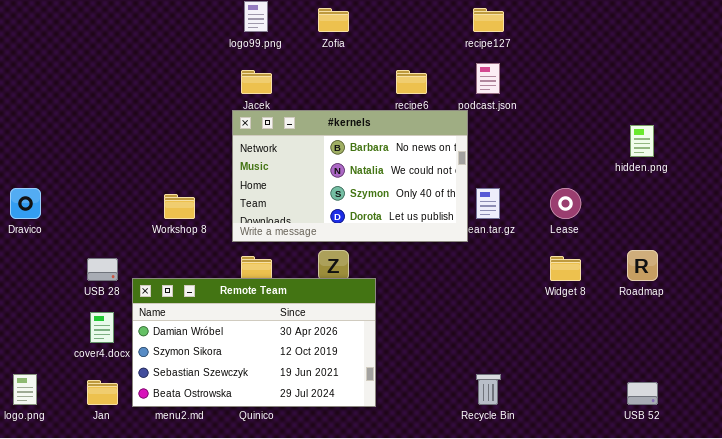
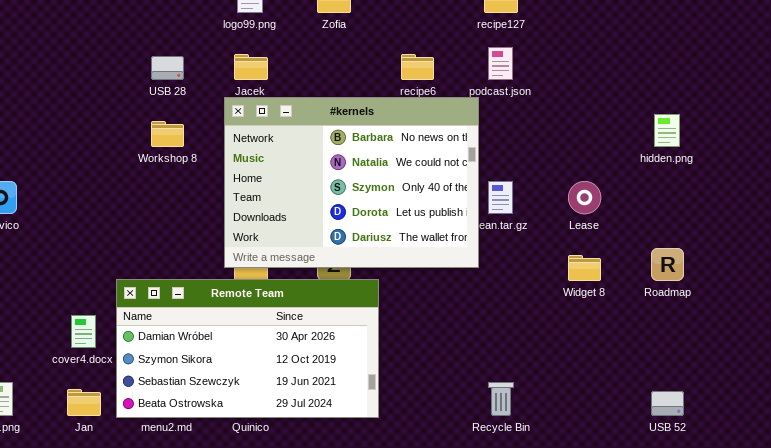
#kernels: [232,110,468,242] -> [224,97,479,268], resized
Workshop 8: [164,194,195,219] -> [151,121,184,147], moved
USB 28: [87,258,118,281] -> [151,56,184,80], moved

